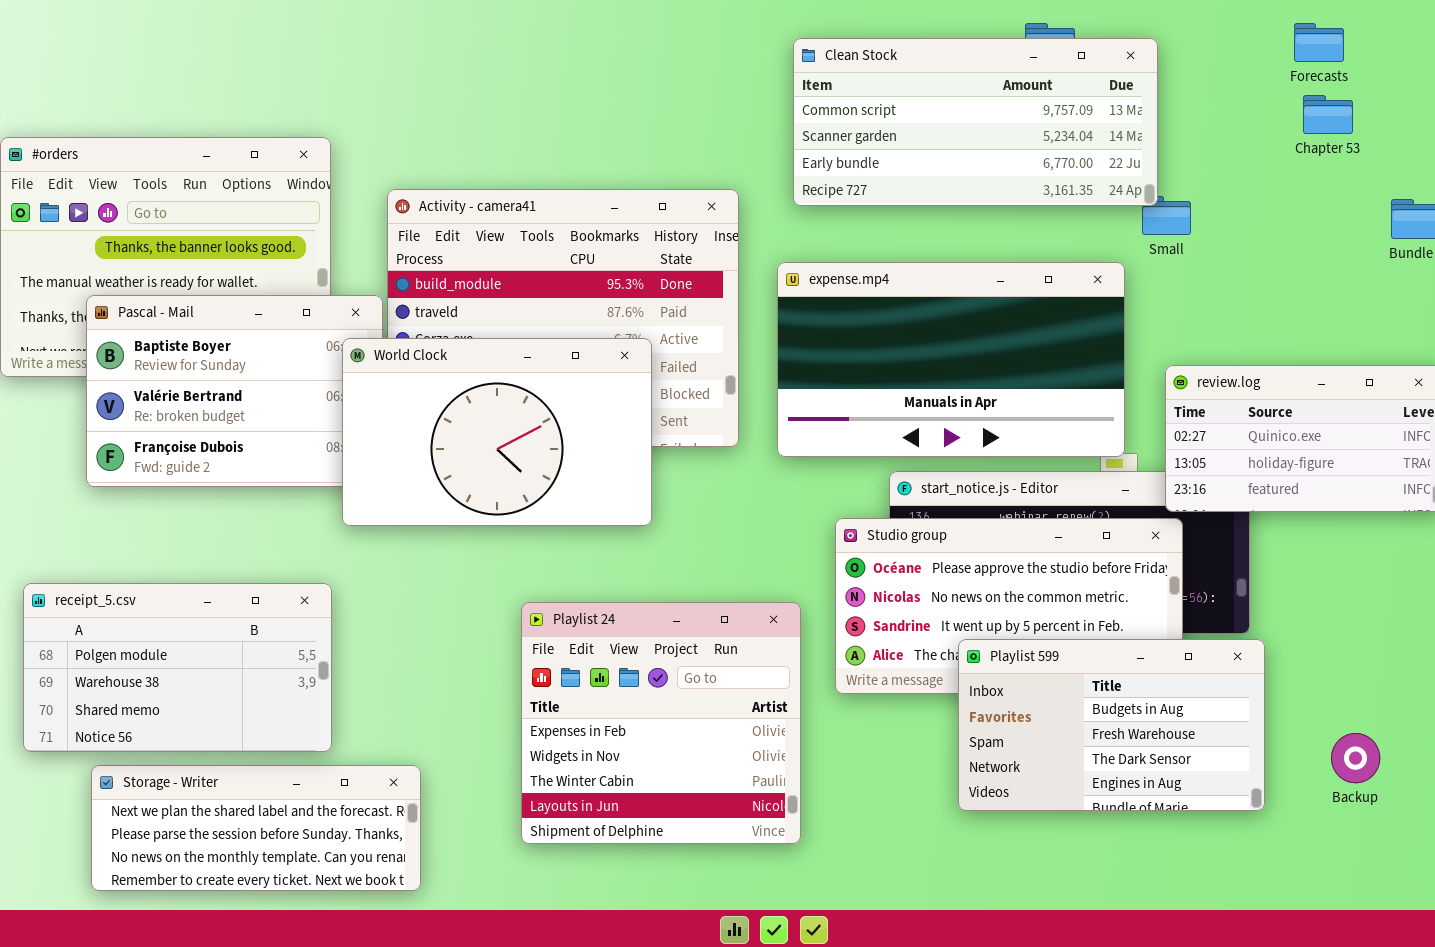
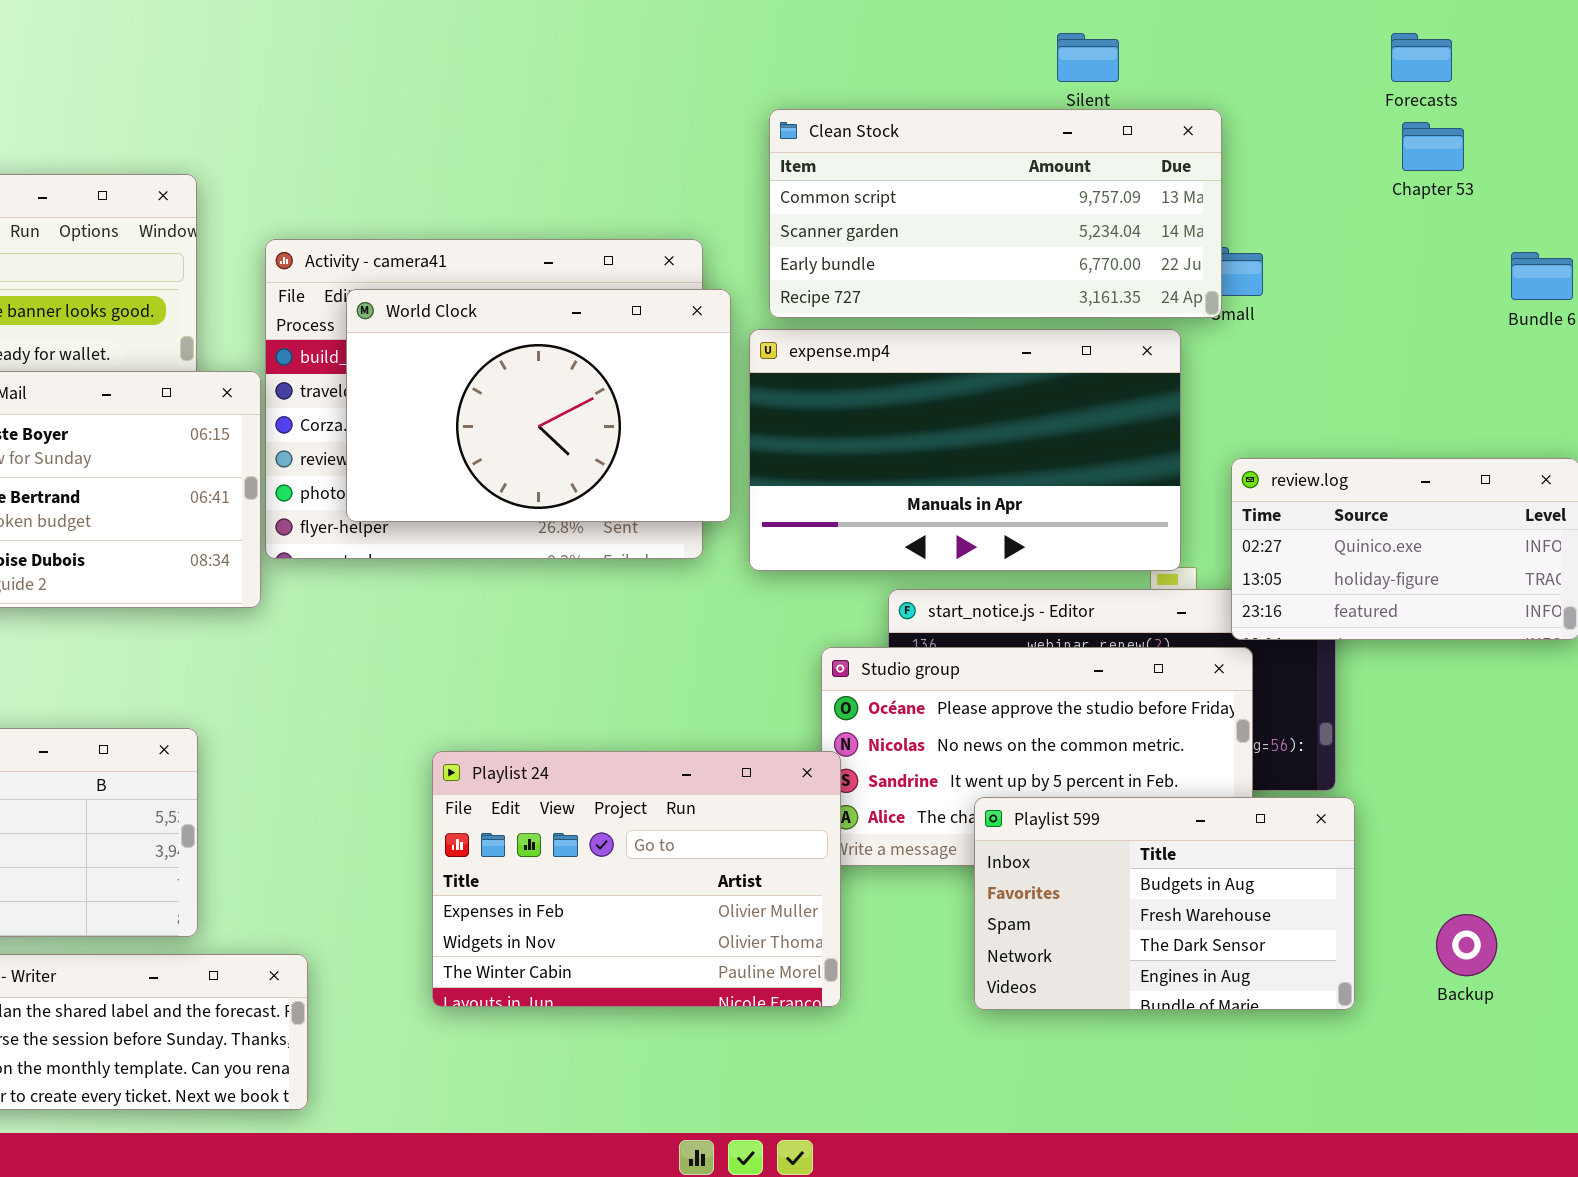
Clean Stock: [793,38,1158,206] -> [769,109,1222,318], moved
World Clock: [342,338,652,526] -> [346,289,731,522], moved
Playlist 24: [521,602,801,844] -> [432,751,841,1007], resized

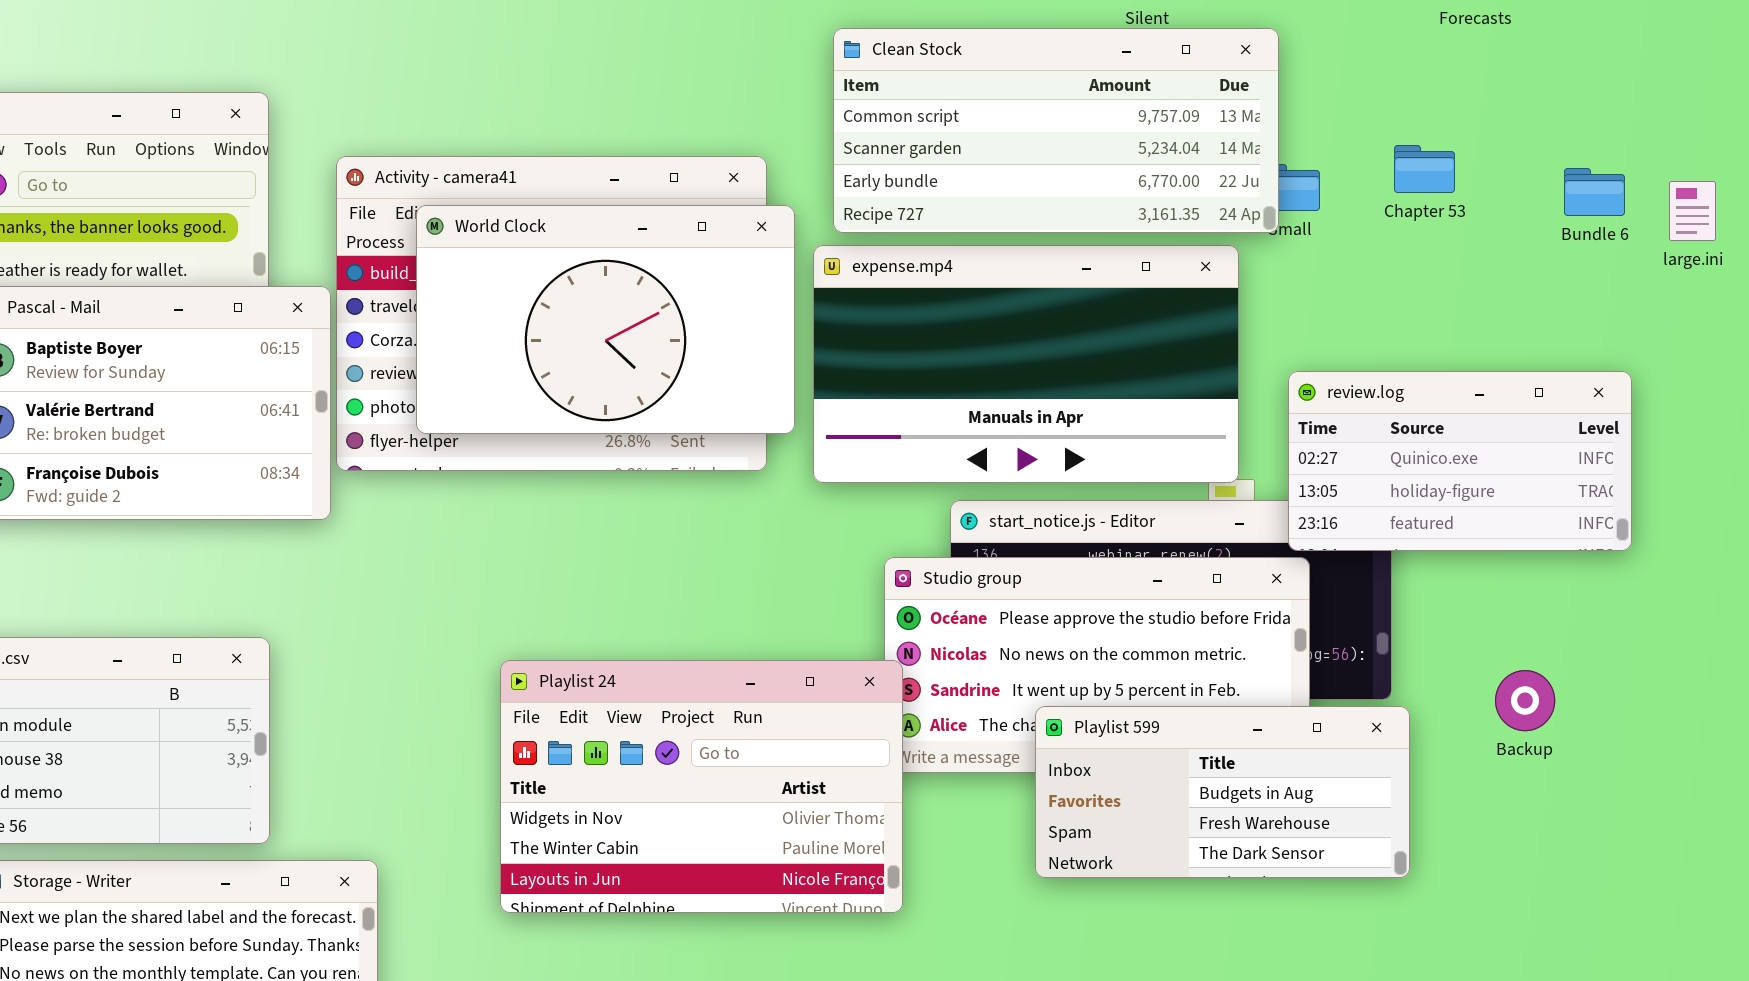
Chapter 53: [1402,122,1464,171] -> [1394,145,1455,193], moved
Playlist 24: [432,751,841,1007] -> [500,660,903,913], scrolled down 1 row
Playlist 599: [974,797,1355,1010] -> [1035,706,1410,878], resized
Backup: [1436,914,1497,976] -> [1495,670,1555,731], moved

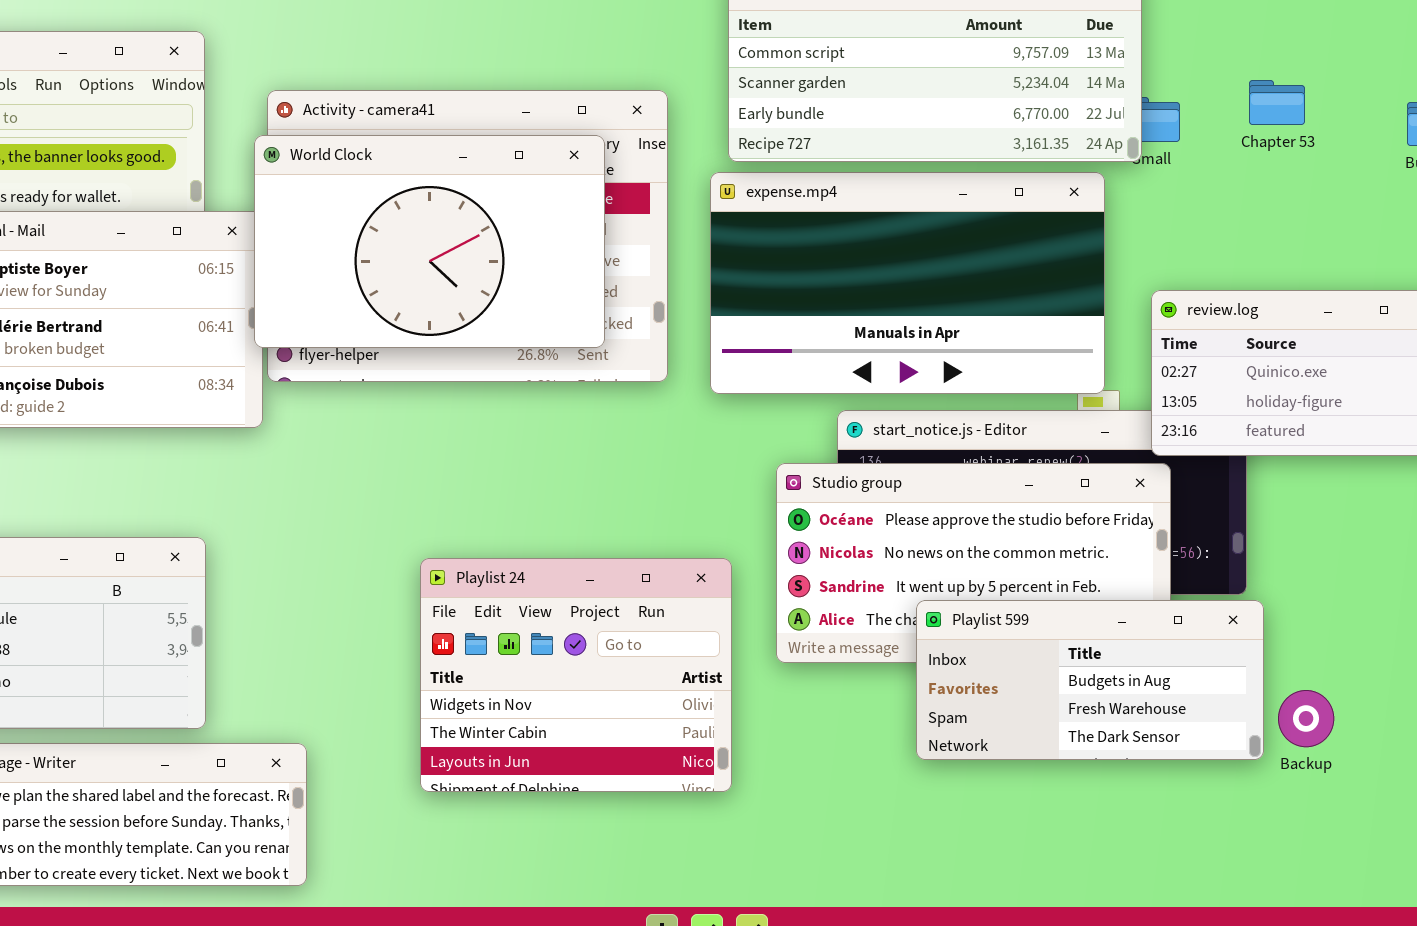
World Clock: [416,205,795,434] -> [254,135,605,348], moved
Playlist 24: [500,660,903,913] -> [420,558,732,792], resized
Backup: [1495,670,1555,731] -> [1278,690,1334,747], moved

